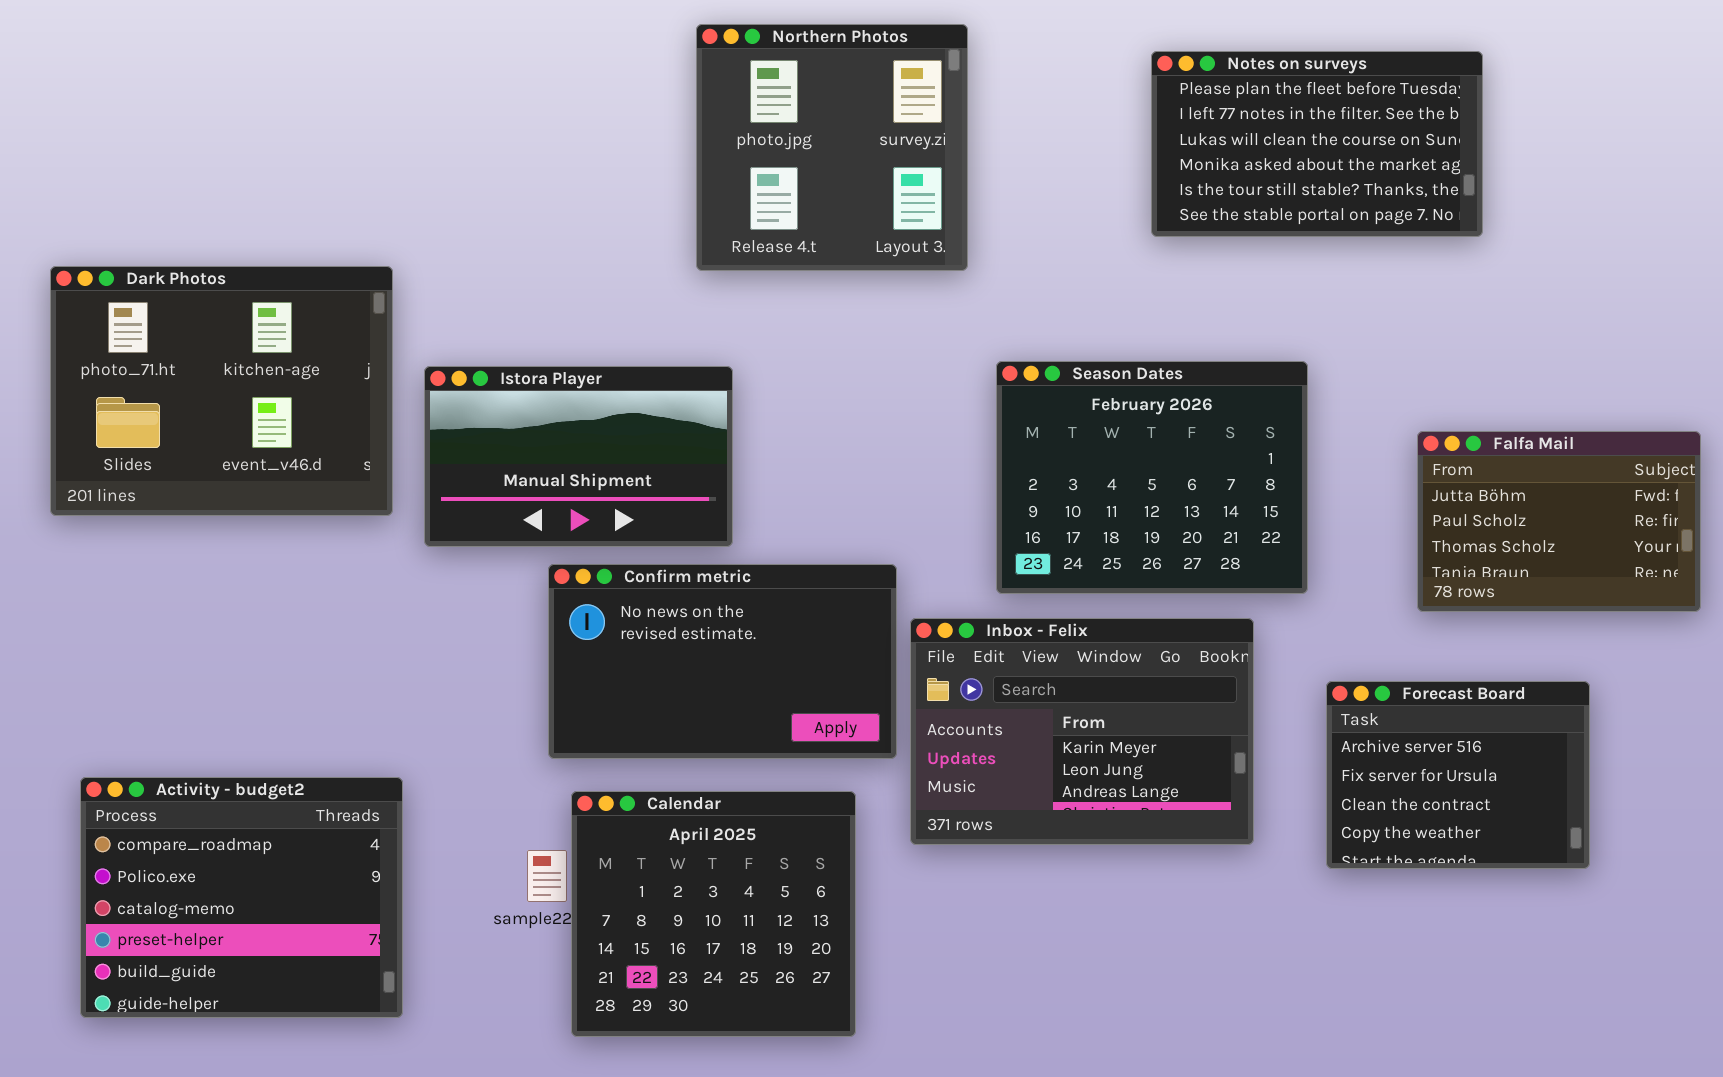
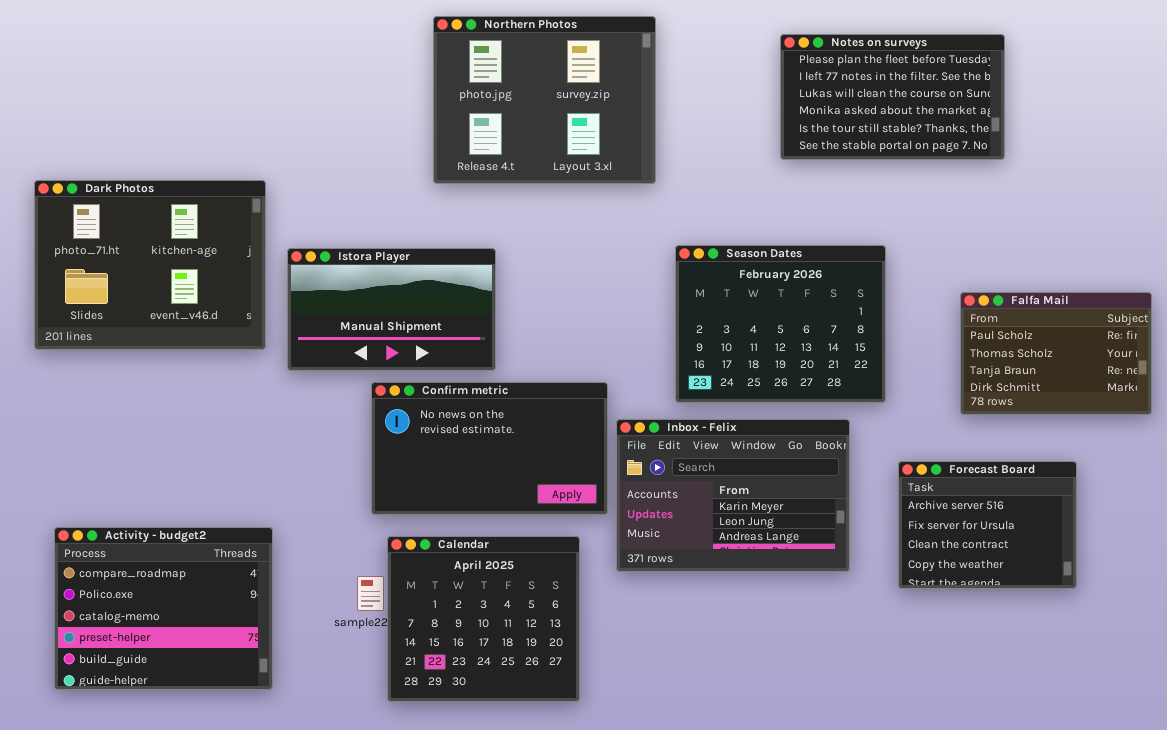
Northern Photos: [696,24,968,271] -> [433,16,656,184], resized
Falfa Mail: [1417,431,1701,612] -> [960,292,1152,415], scrolled down 1 row

